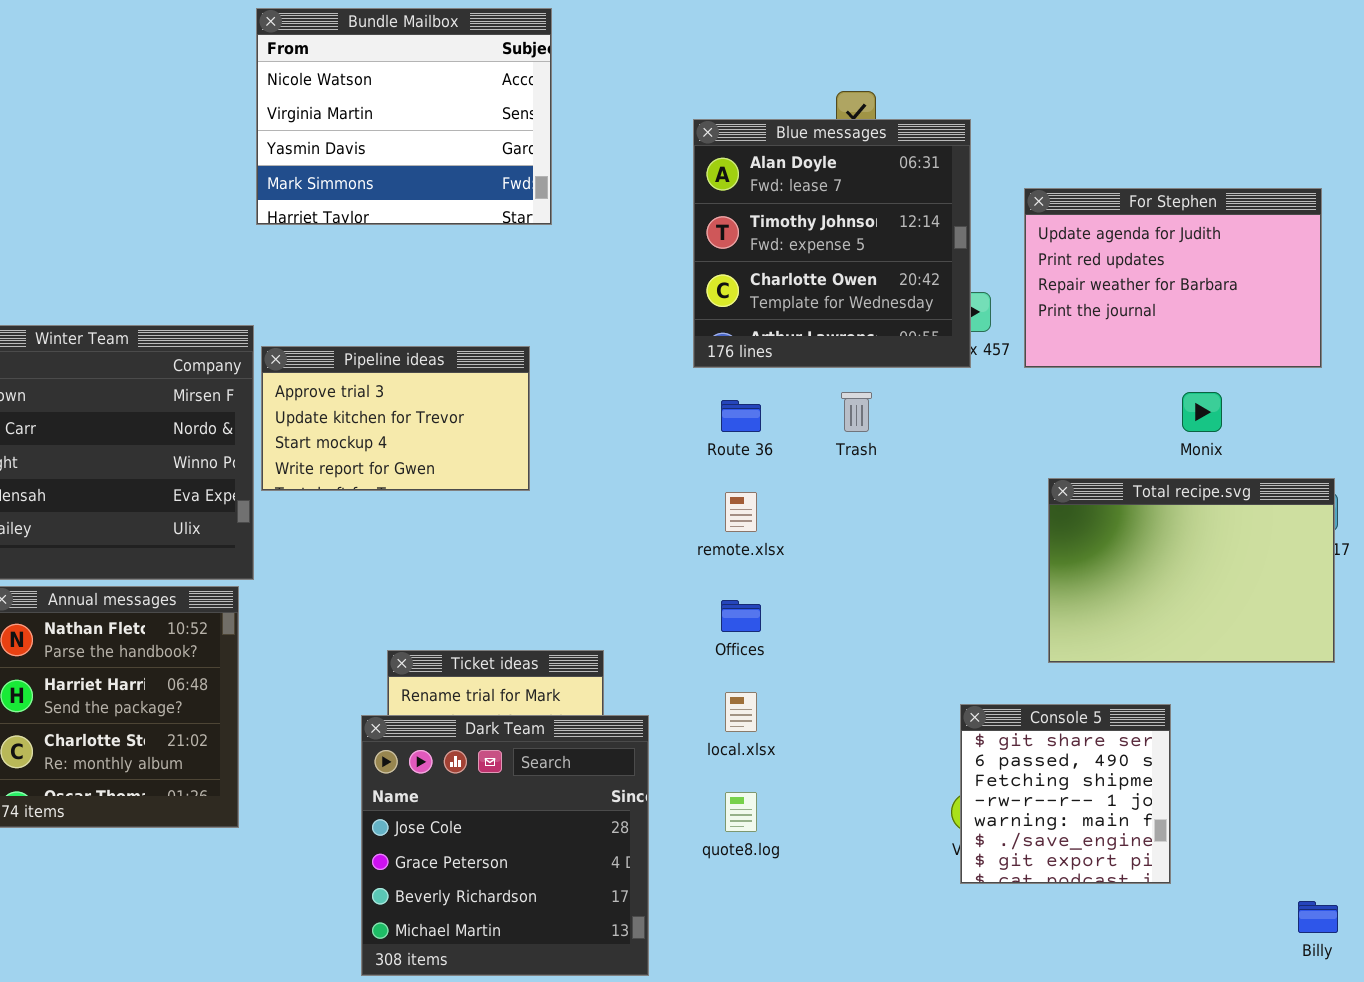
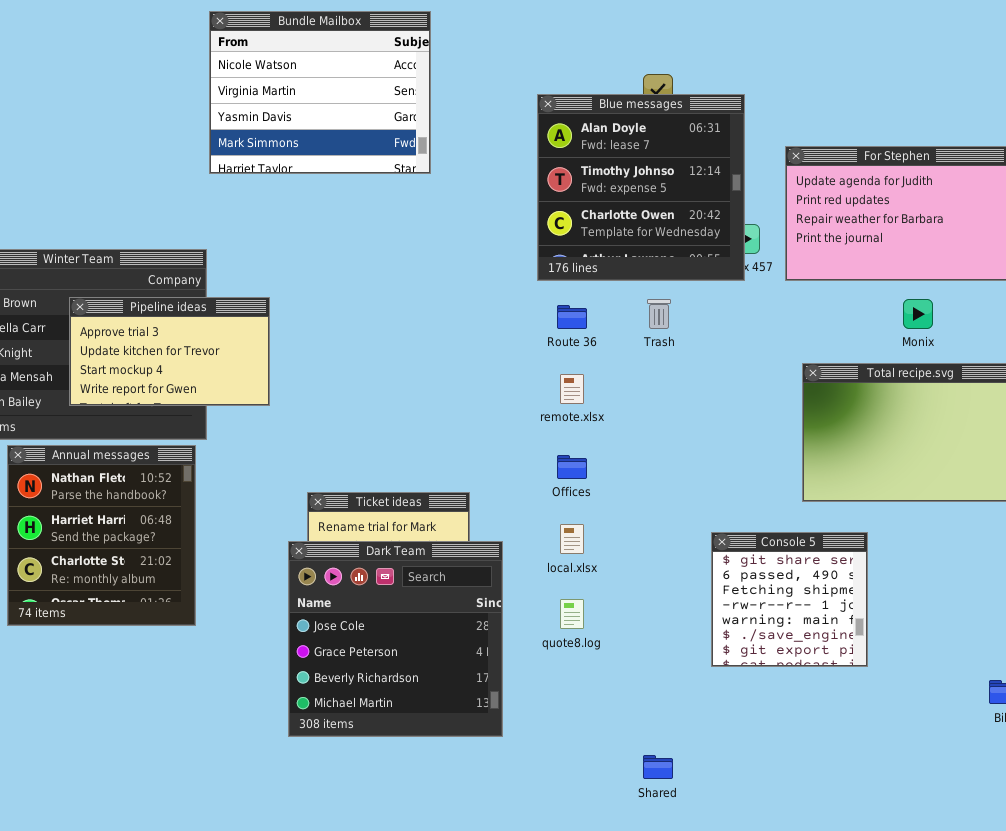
Pipeline ideas: [261,346,530,491] -> [69,297,270,406], moved
Console 5: [960,704,1171,884] -> [711,532,868,667], moved

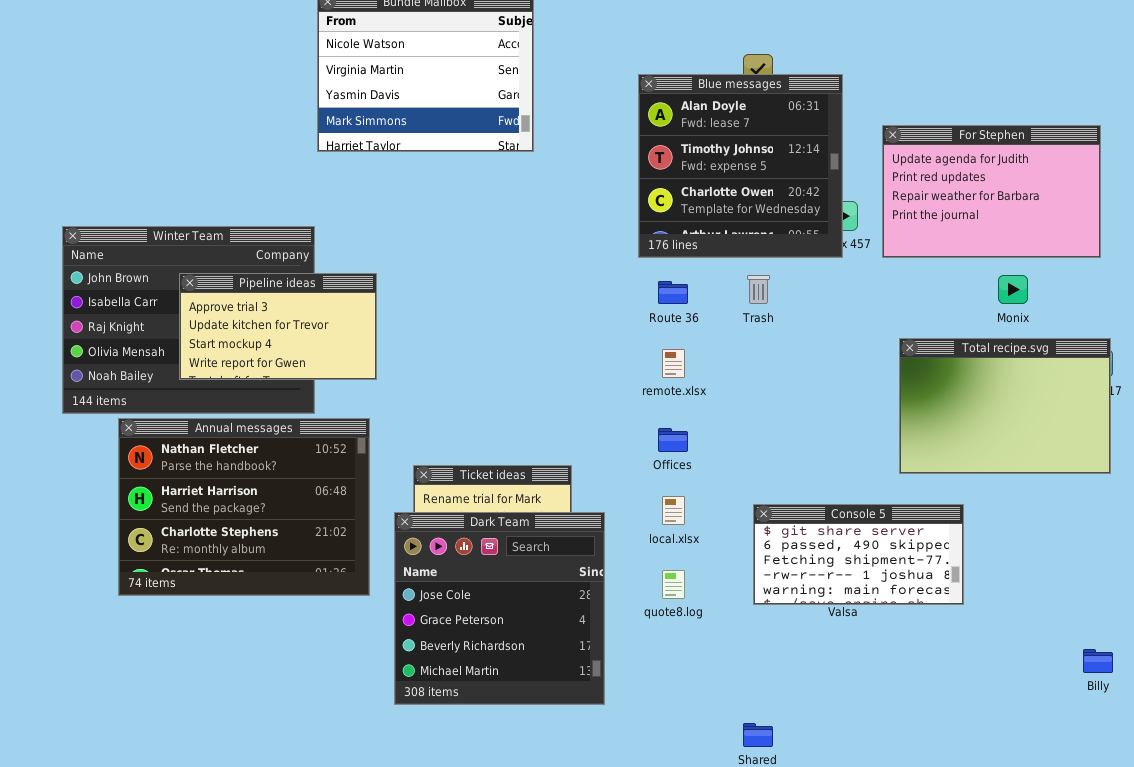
Annual messages: [7,445,196,626] -> [118,418,370,596], resized
Console 5: [711,532,868,667] -> [753,504,964,605], resized

